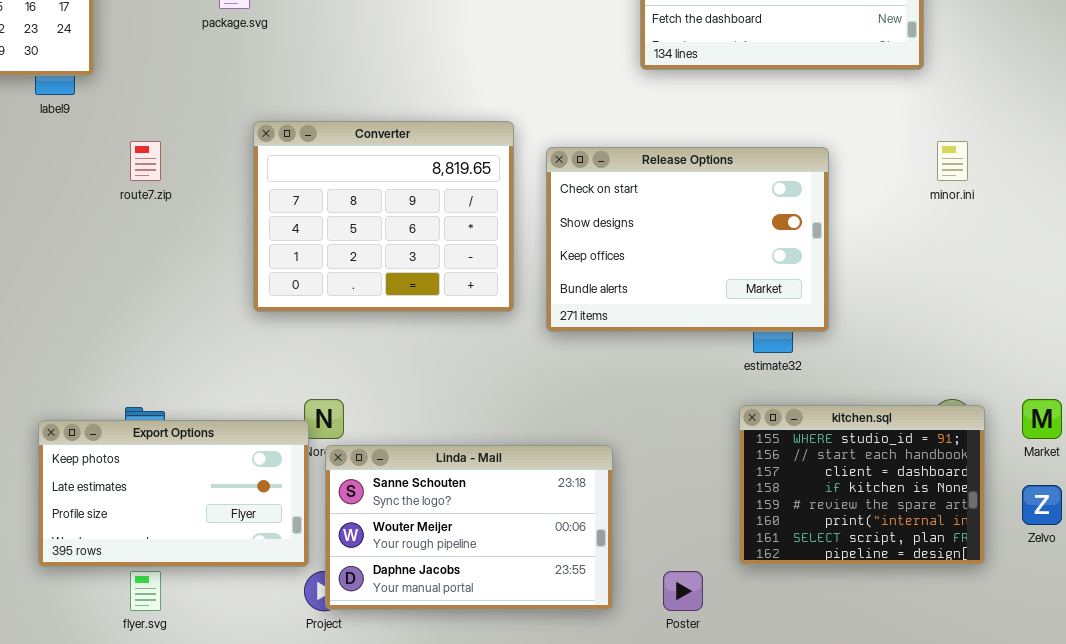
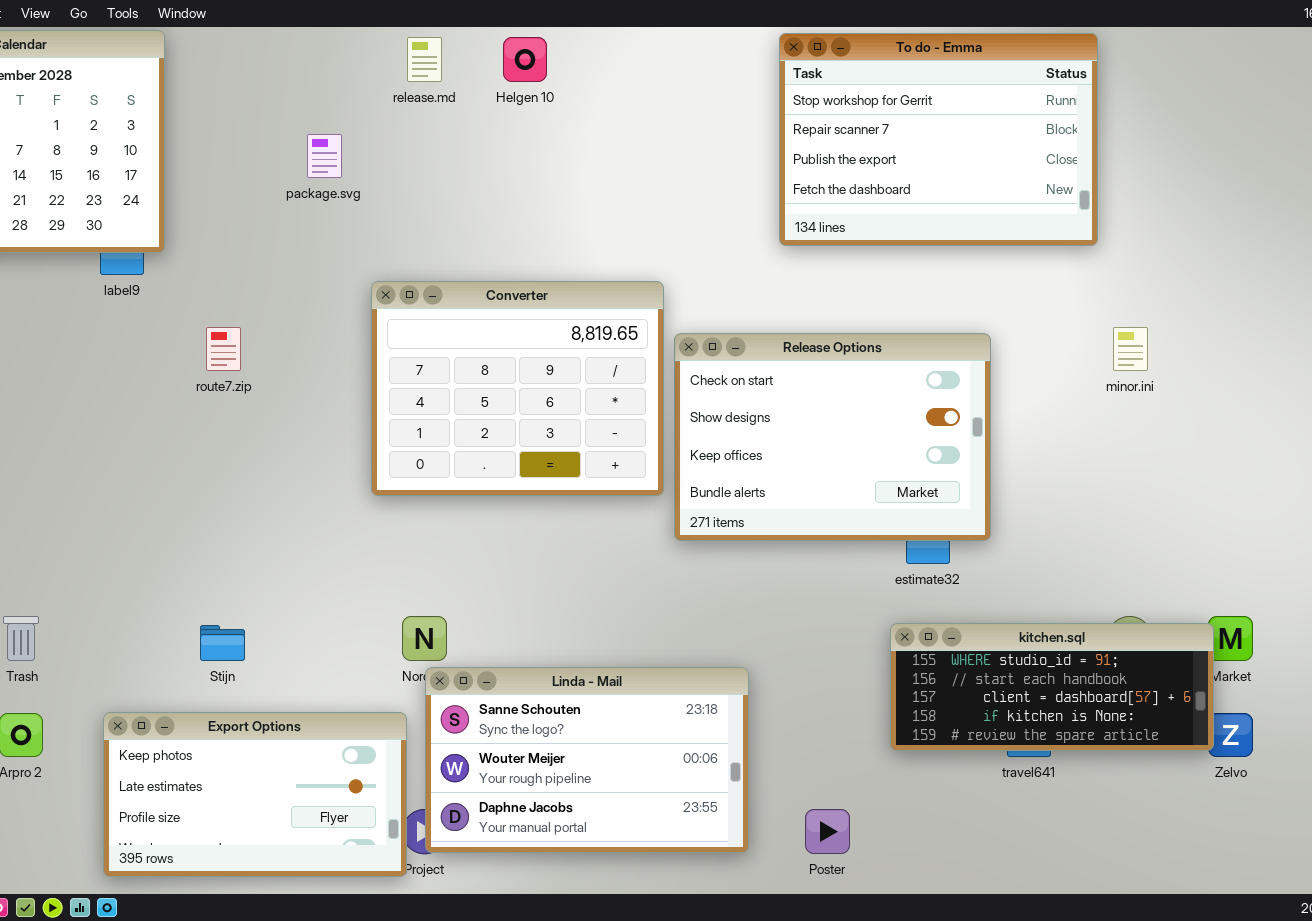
Converter: [253,121,514,312] -> [371,281,664,496], moved
kitchen.sql: [739,405,985,565] -> [890,623,1214,751], resized
Export Options: [38,420,309,567] -> [103,712,407,877], moved

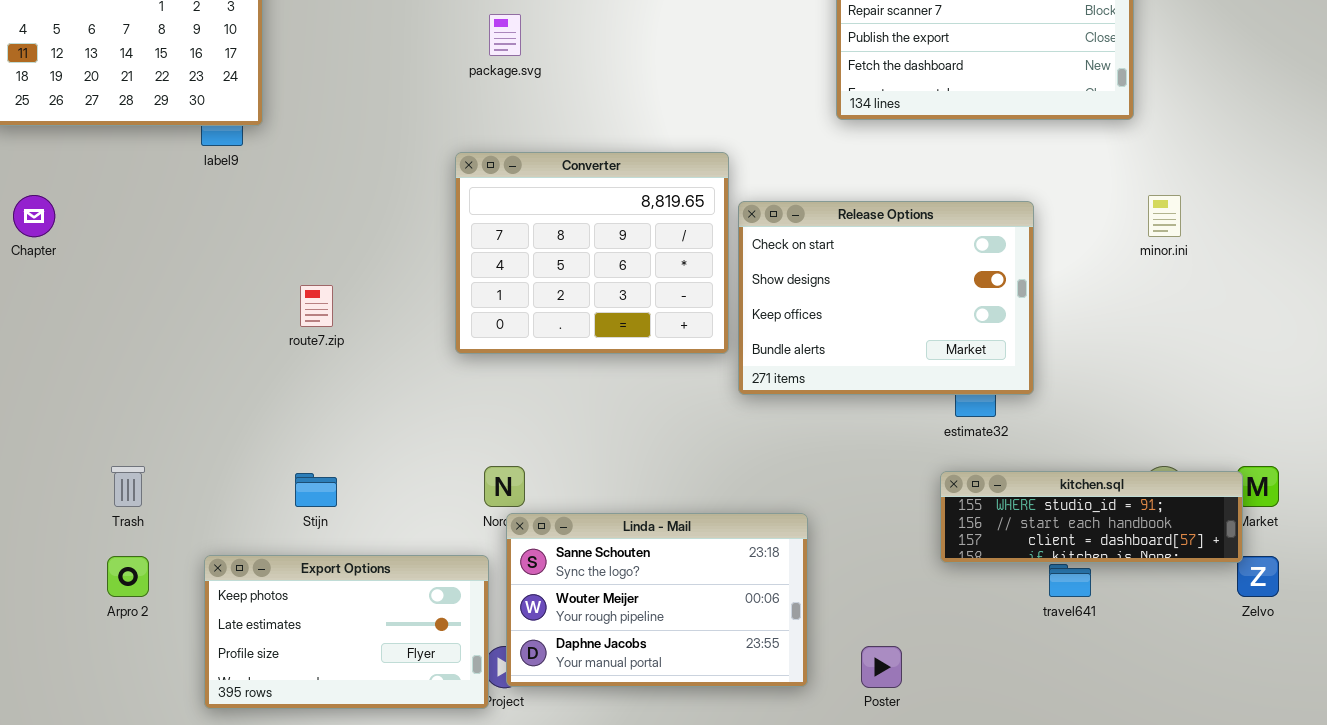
package.svg: [307,134,342,178] -> [489,14,521,56], moved
route7.zip: [206,327,241,371] -> [300,285,333,327], moved
kitchen.sql: [890,623,1214,751] -> [940,471,1243,563], resized

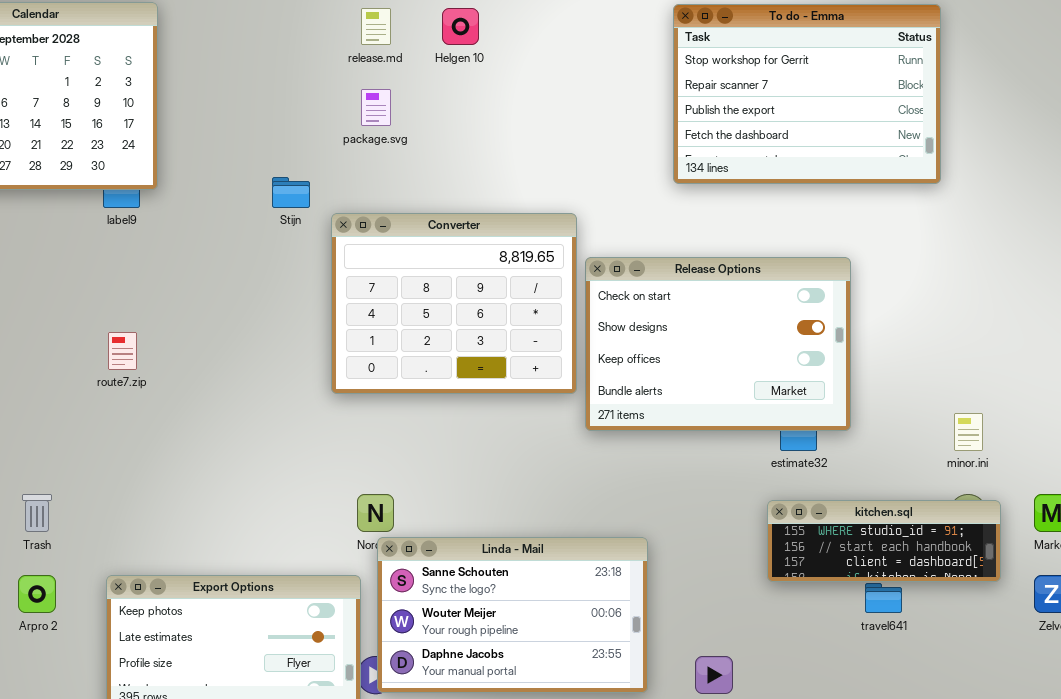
minor.ini: [1148,195,1181,237] -> [954,413,983,451], moved
route7.zip: [300,285,333,327] -> [108,332,137,370], moved
kitchen.sql: [940,471,1243,563] -> [767,500,1001,582], resized
Stijn: [295,473,337,507] -> [272,177,310,208], moved

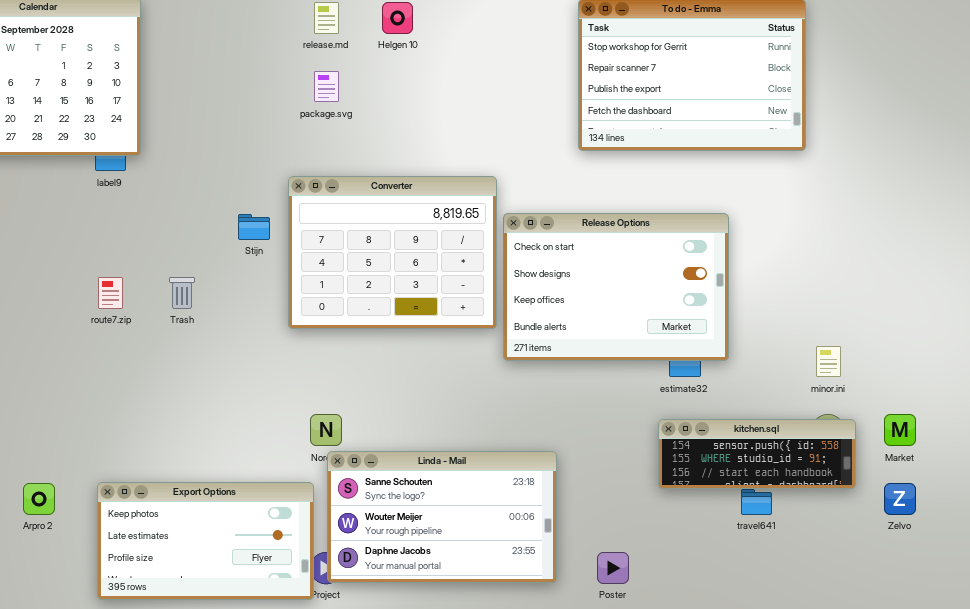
Stijn: [272,177,310,208] -> [238,214,270,240], moved
Trash: [22,494,52,532] -> [169,277,195,309], moved
kitchen.sql: [767,500,1001,582] -> [658,419,856,489], scrolled up 1 row

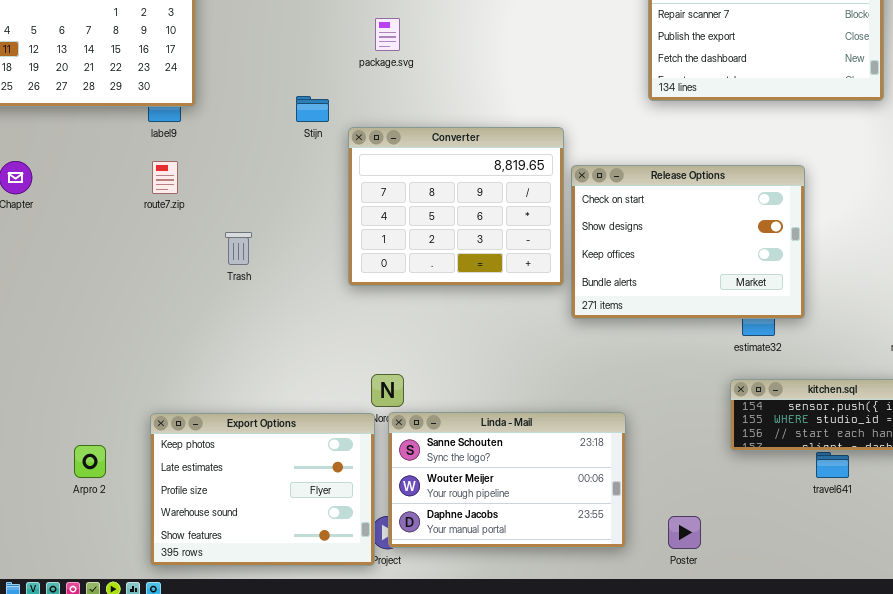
Stijn: [238,214,270,240] -> [296,96,329,122], moved
route7.zip: [98,277,123,309] -> [152,161,178,194], moved
Export Options: [97,482,314,600] -> [150,413,375,566], resized

